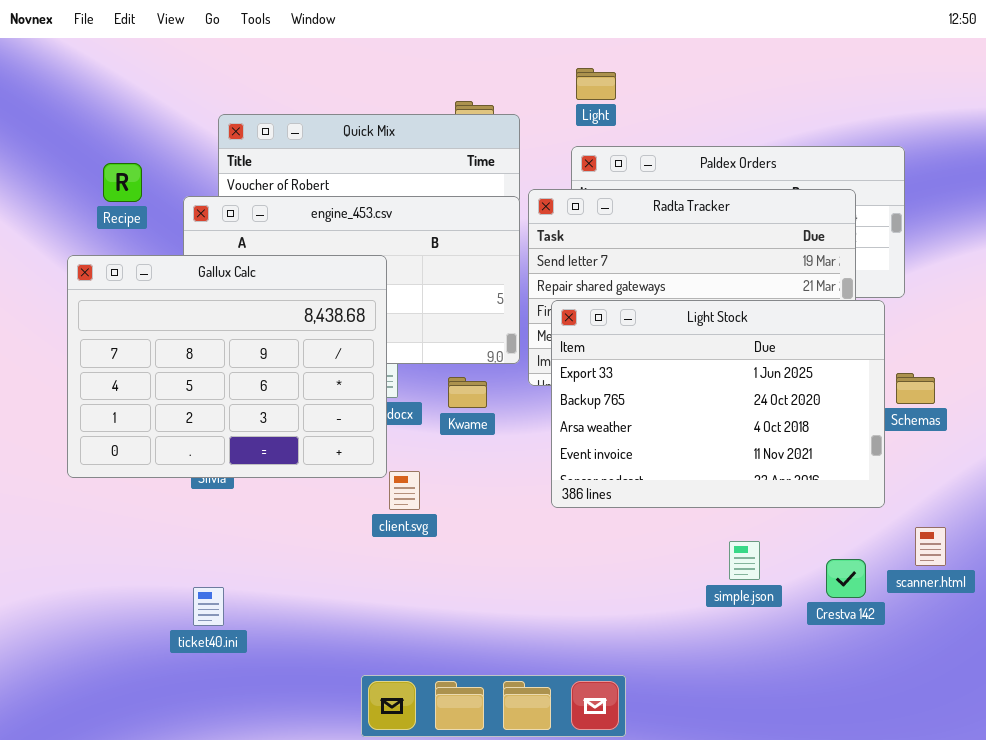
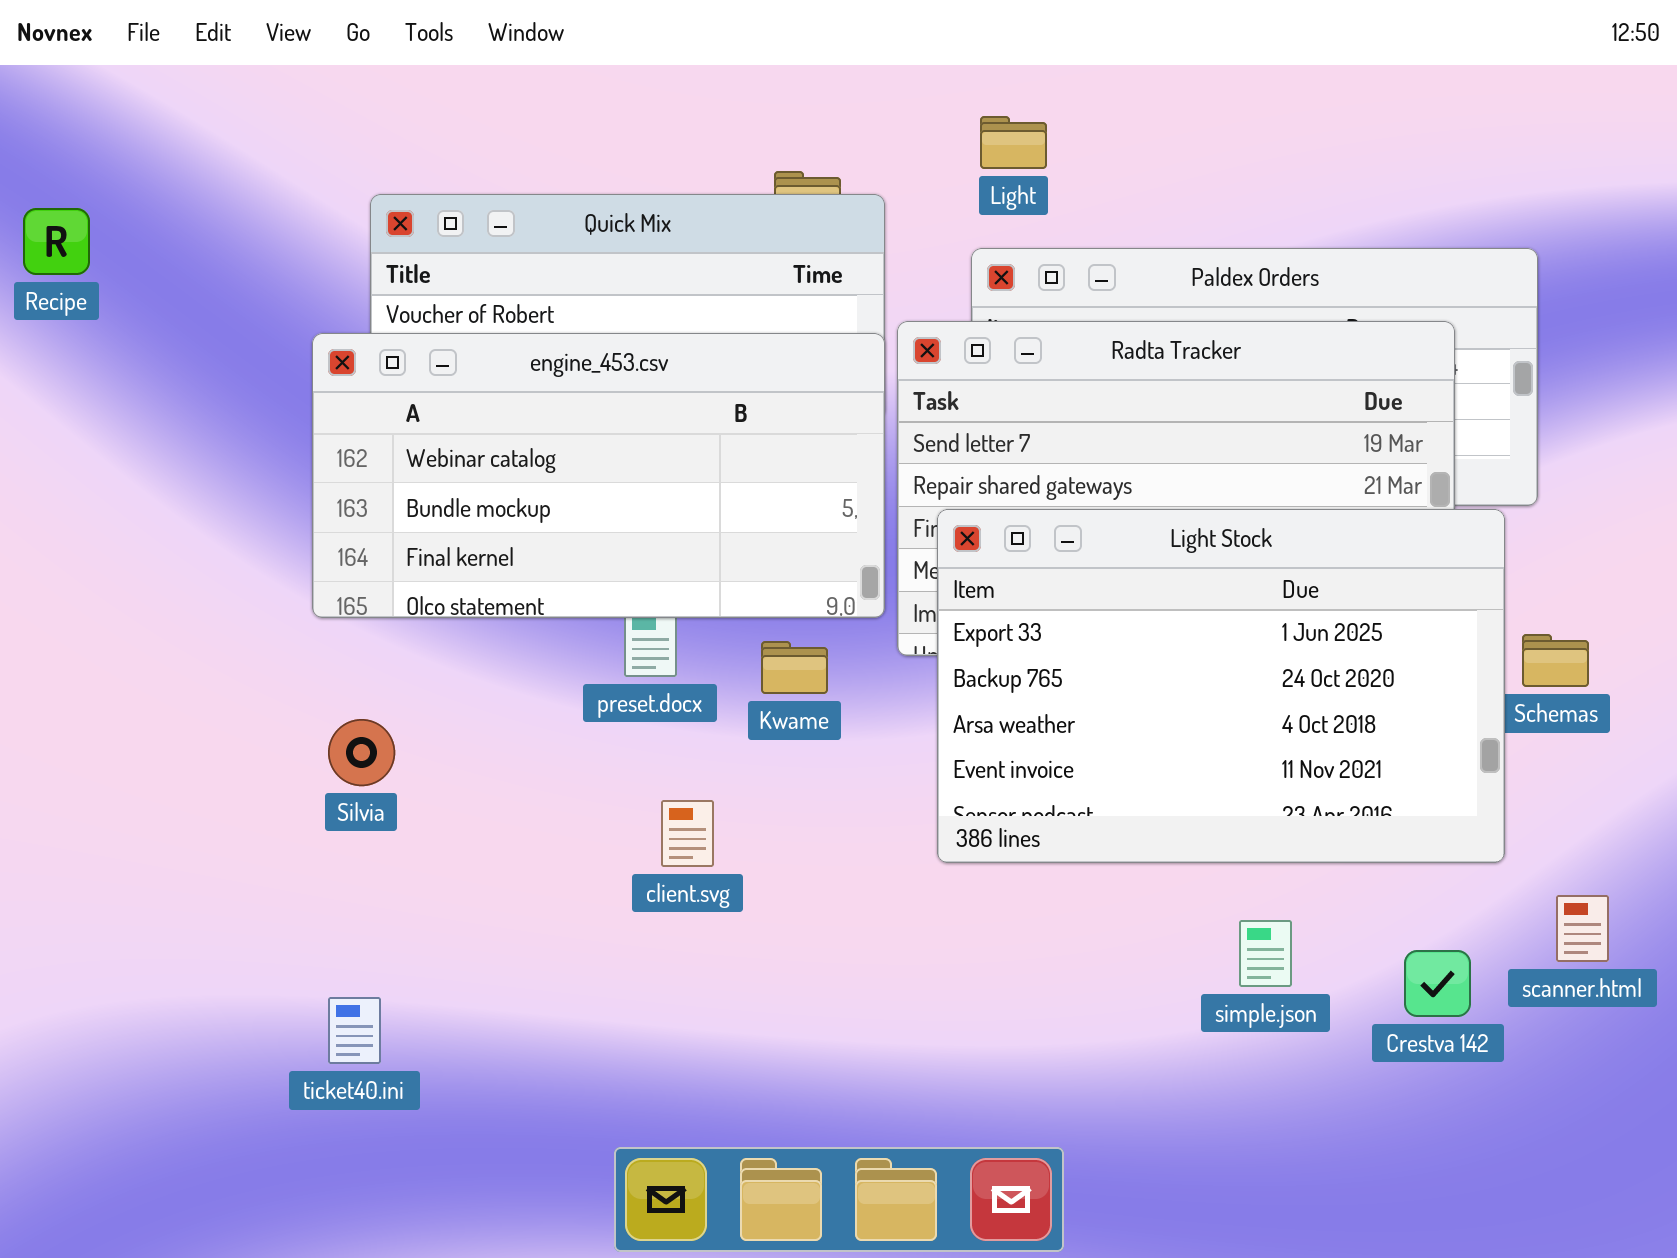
Recipe: [103,163,142,202] -> [23,208,90,275], moved
Gallux Calc: [67,255,387,478] -> none, closed

